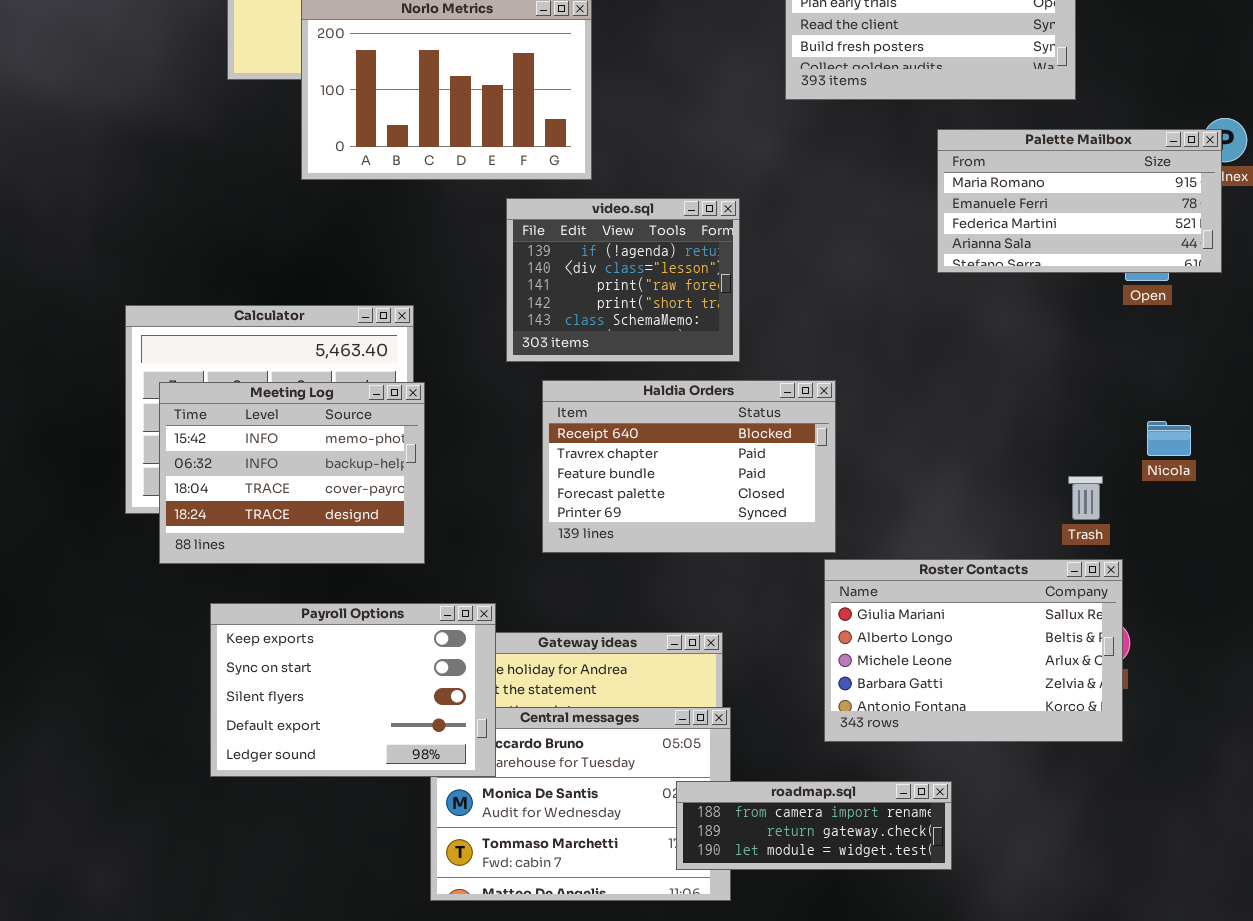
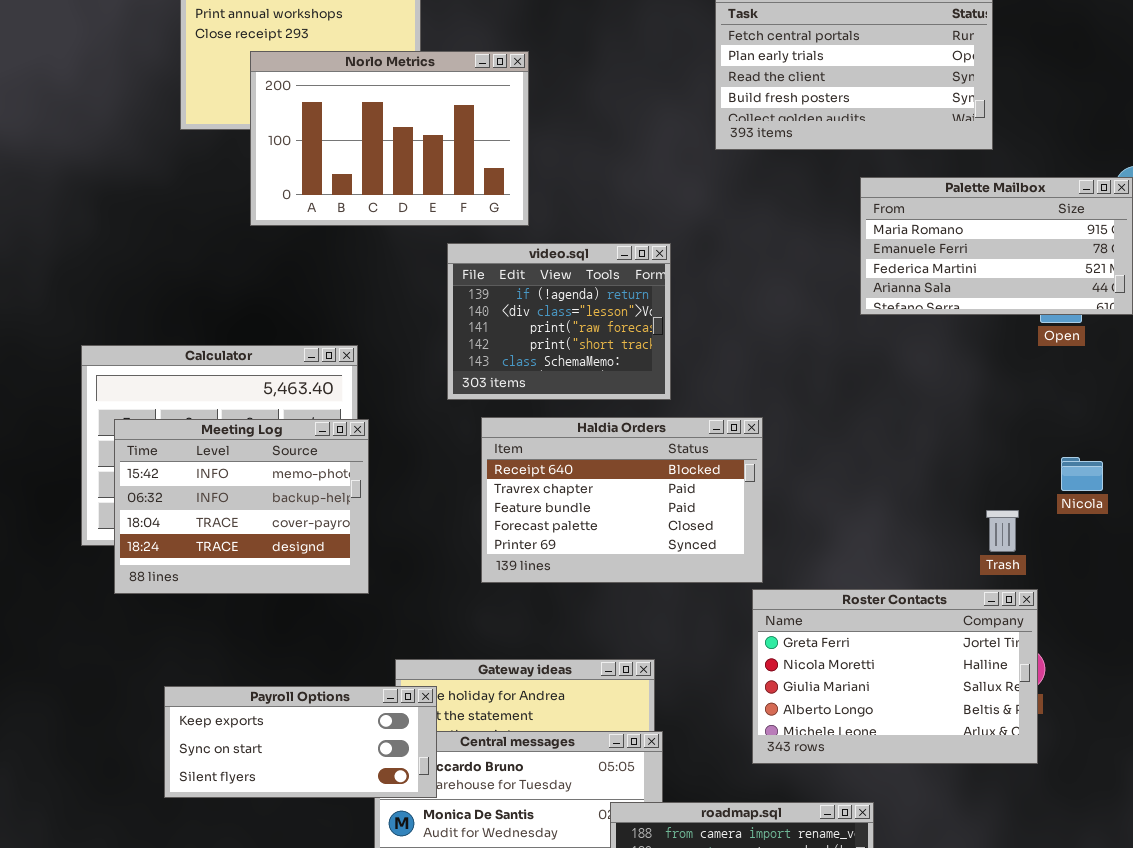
Roster Contacts: [824,559,1123,742] -> [752,589,1038,764], scrolled up 2 rows
Payroll Options: [210,603,496,777] -> [164,686,437,798], resized

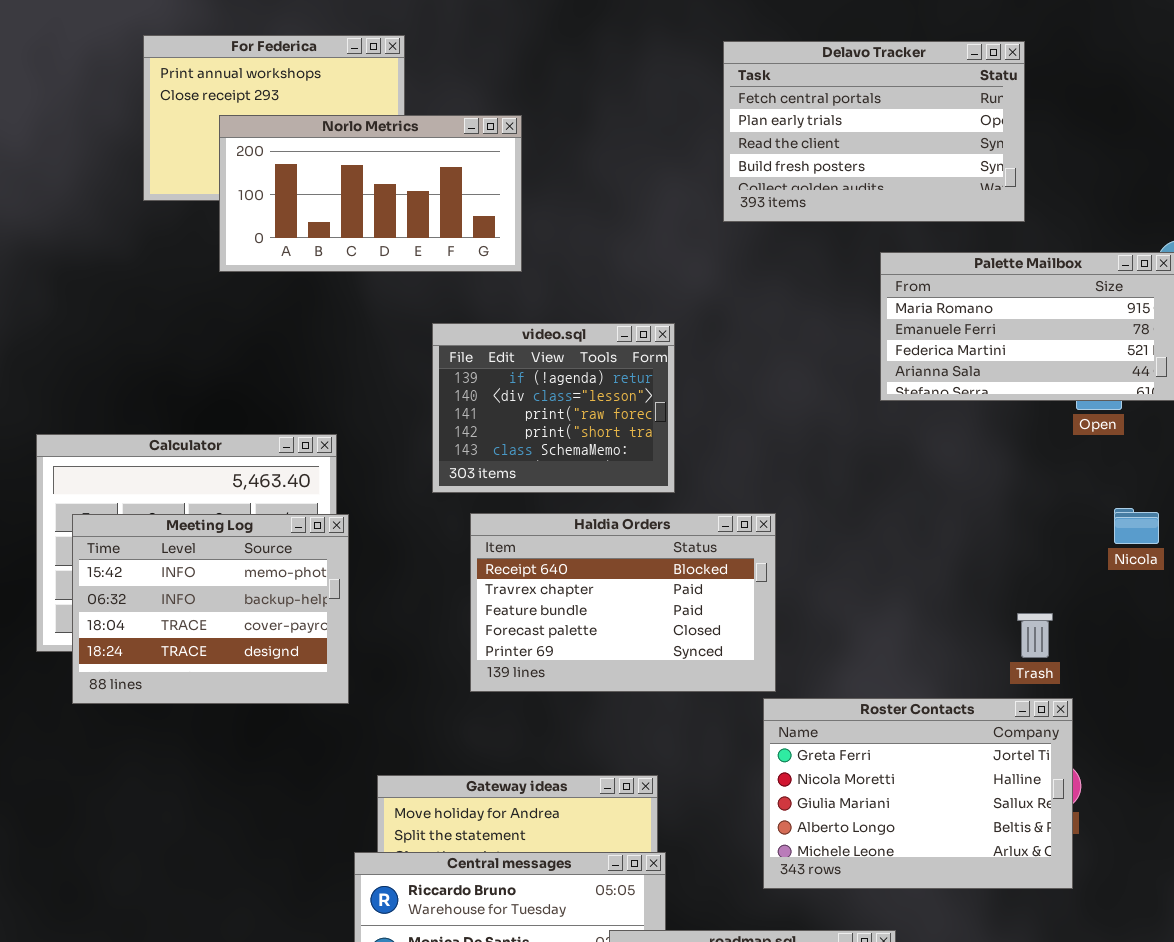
Norlo Metrics: [250,51,529,226] -> [219,115,522,272], resized
Nicola: [1061,457,1103,491] -> [1114,508,1159,544], moved
Payroll Options: [164,686,437,798] -> none, closed

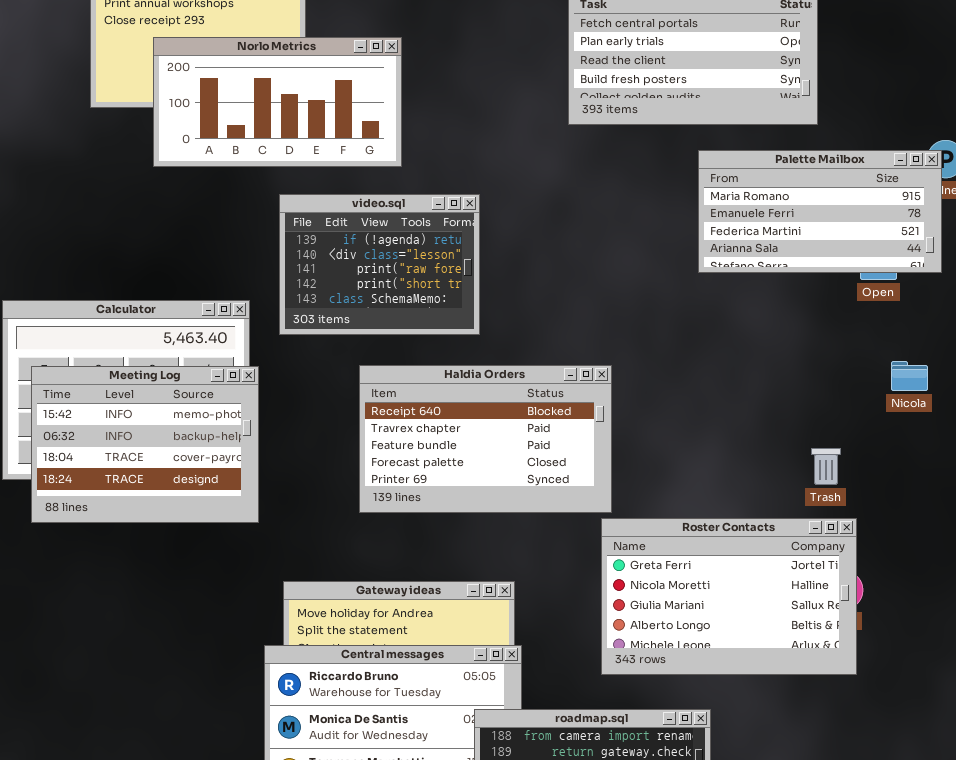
video.sql: [432,323,675,493] -> [279,194,480,335], moved

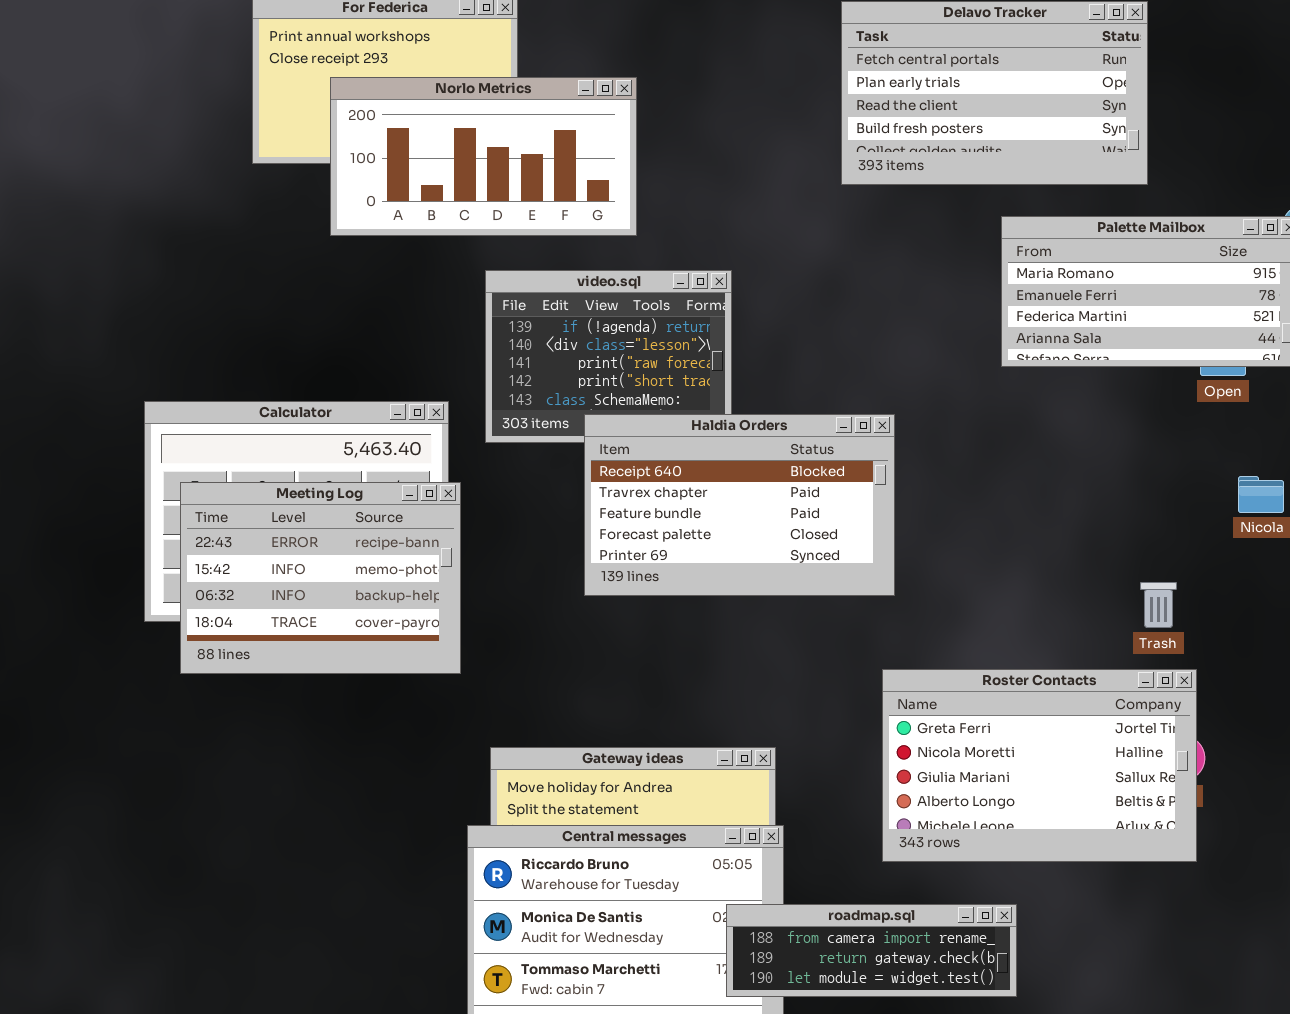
Haldia Orders: [359,365,612,513] -> [584,414,895,596], moved
Meeting Log: [31,366,259,523] -> [180,482,461,674], scrolled up 1 row

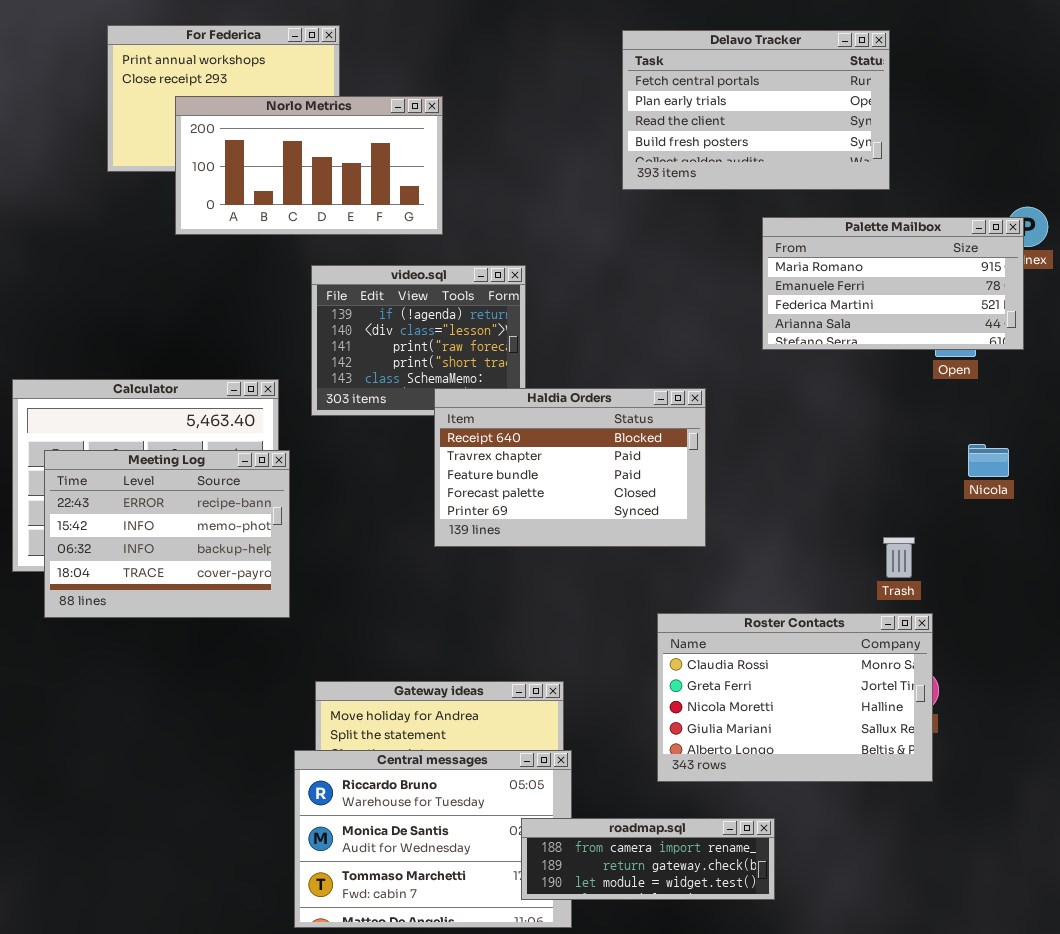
Haldia Orders: [584,414,895,596] -> [434,388,706,547], moved
Roster Contacts: [882,669,1197,862] -> [657,613,933,782], scrolled up 1 row

